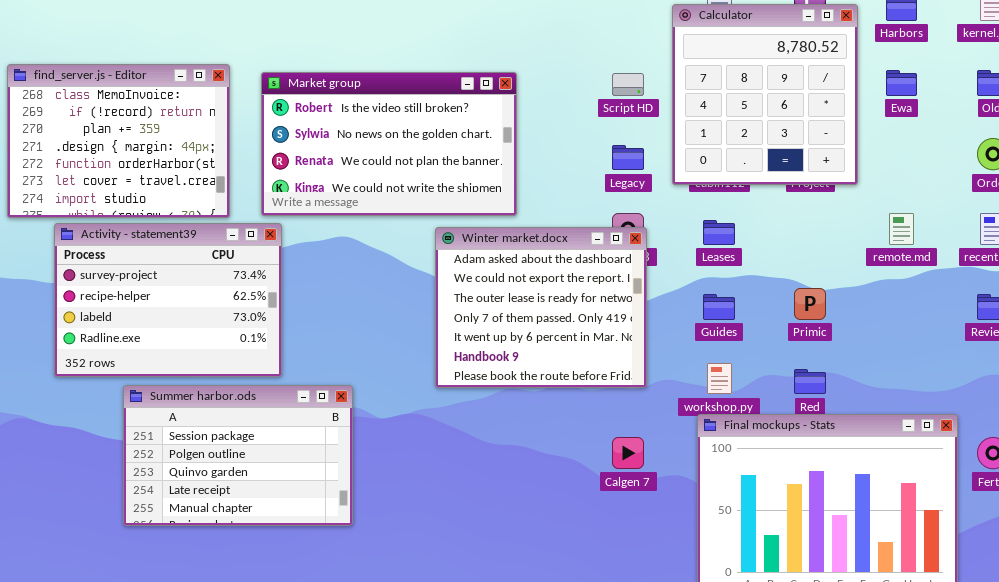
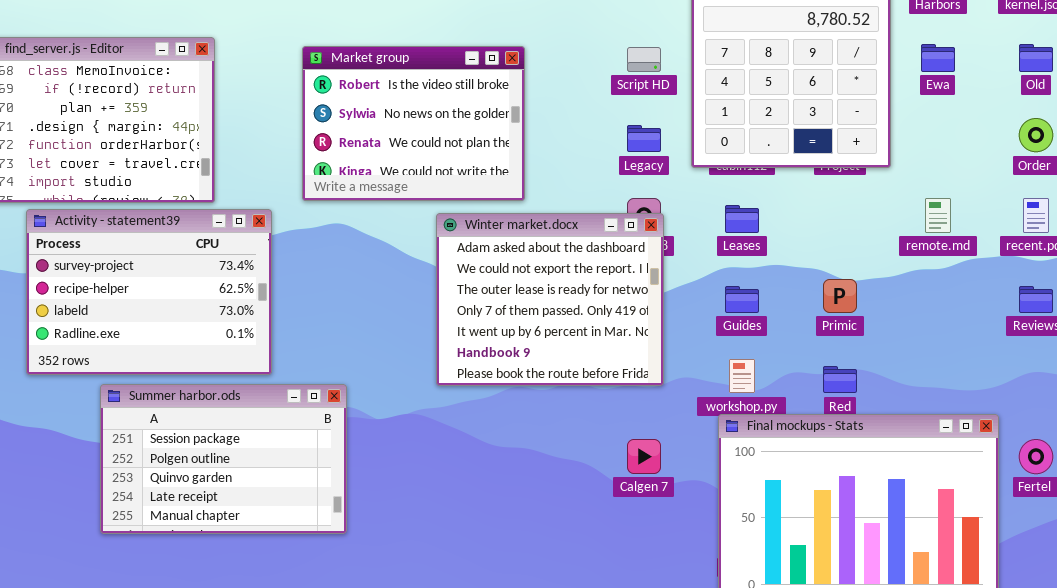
Market group: [261,72,517,216] -> [302,46,525,201], resized

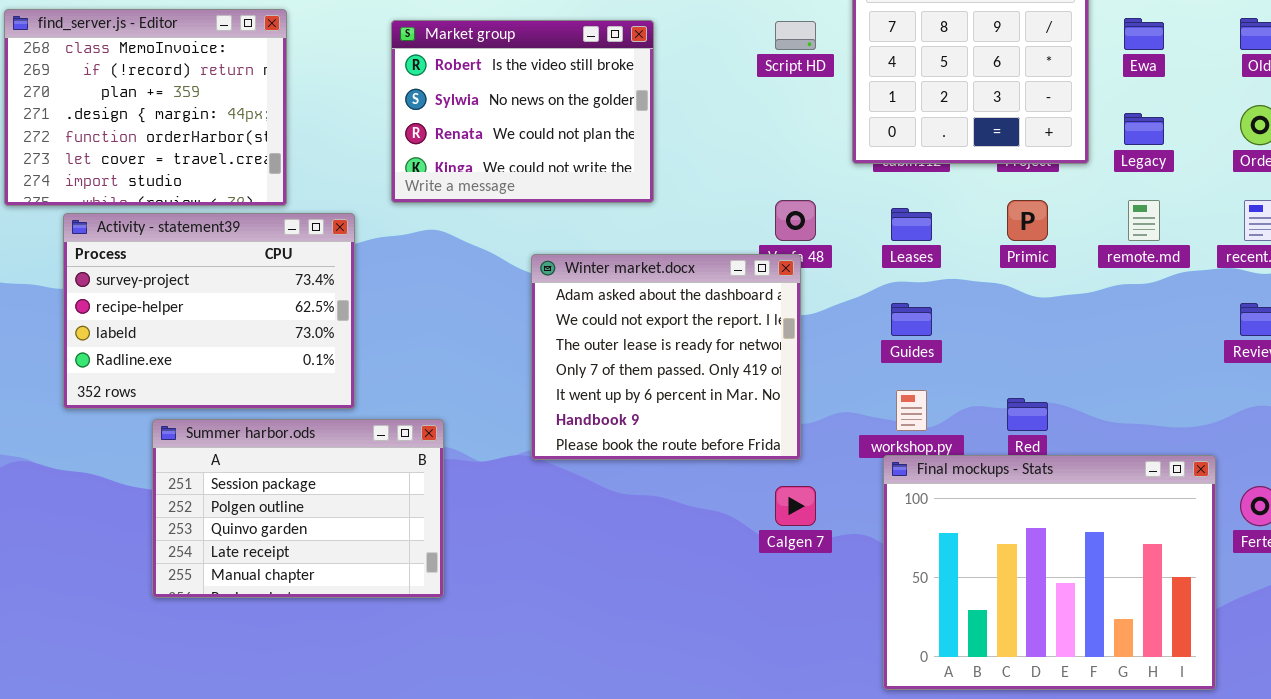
Legacy: [627,125,661,152] -> [1124,113,1164,145], moved
Winter market.docx: [436,213,664,386] -> [531,254,801,460], moved
Primic: [823,279,857,313] -> [1007,200,1048,241], moved

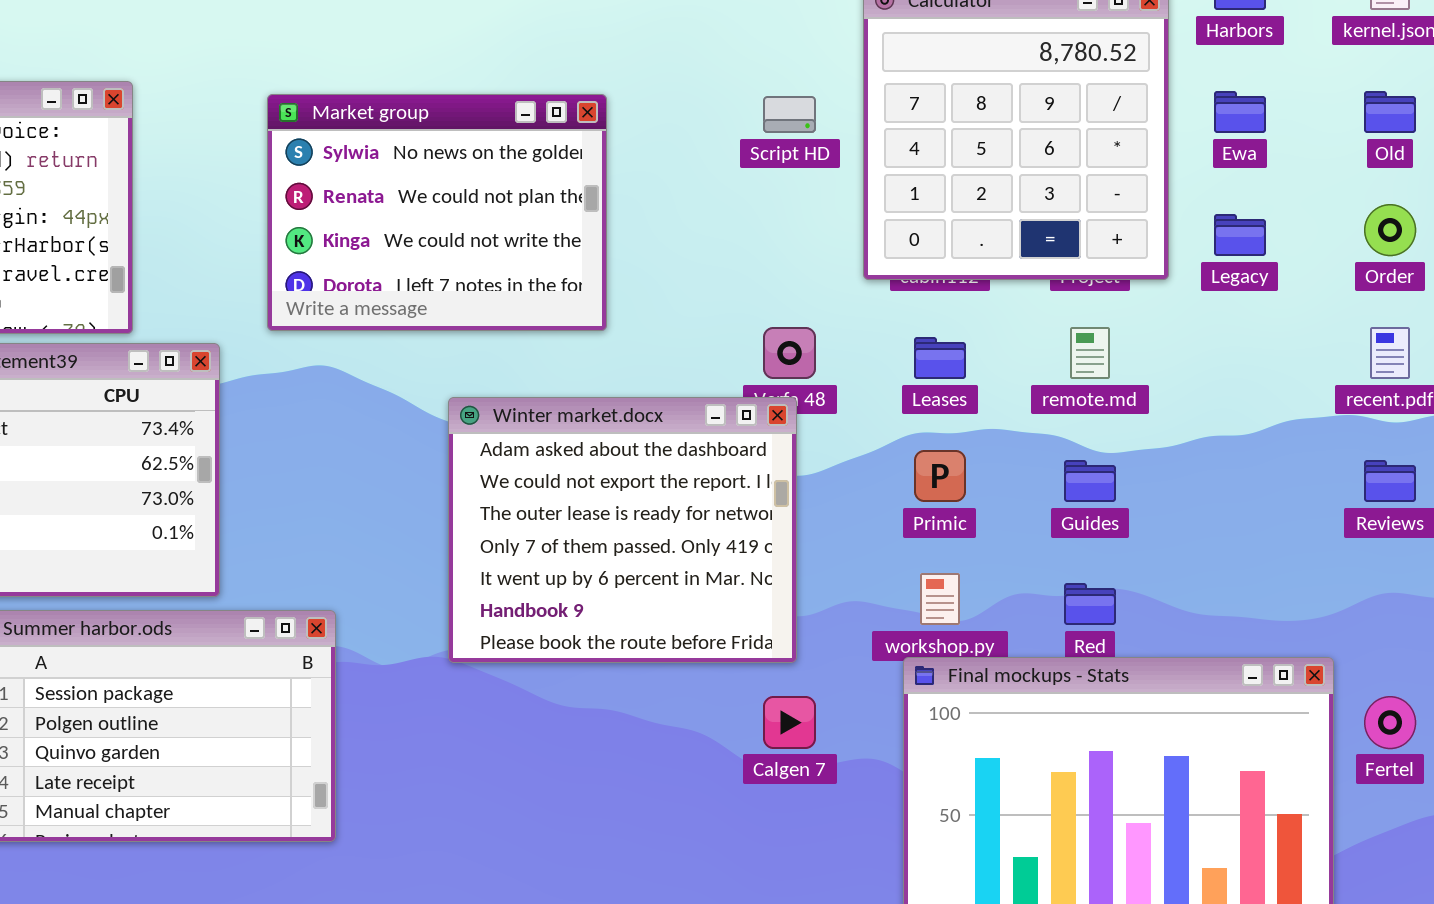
Market group: [391,20,654,203] -> [267,94,607,331], scrolled down 1 row
Primic: [1007,200,1048,241] -> [914,450,966,502], moved
remote.md: [1128,200,1160,241] -> [1070,327,1110,379], moved
Guides: [891,303,932,336] -> [1064,460,1116,502], moved

